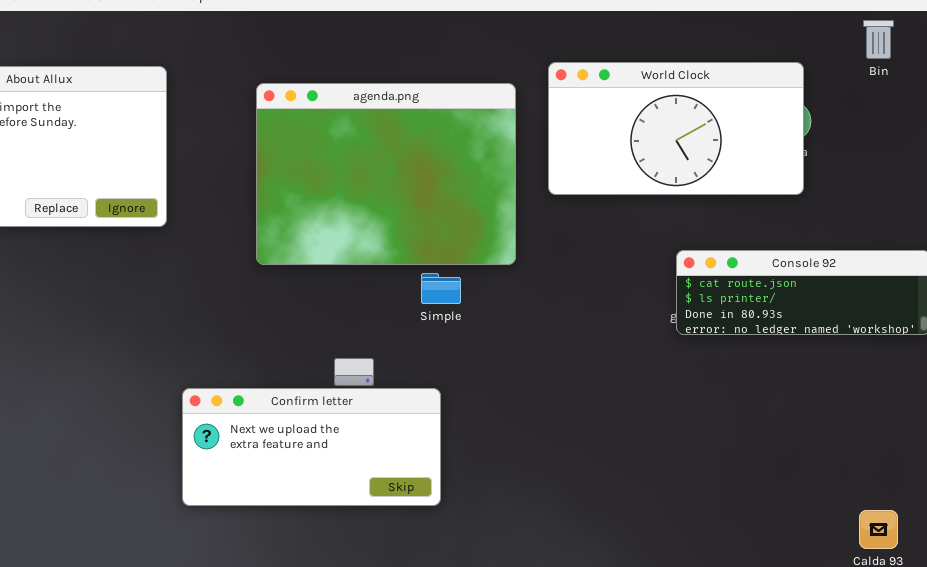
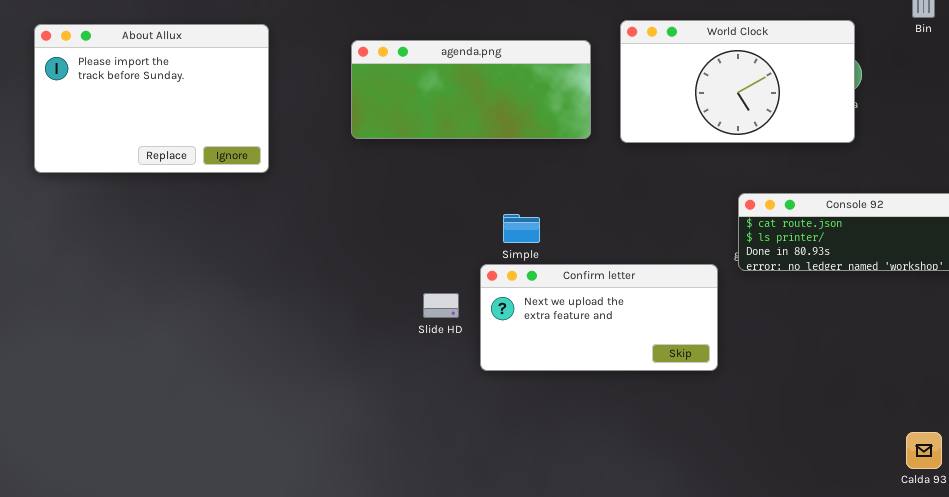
agenda.png: [256,83,516,265] -> [351,40,591,139], resized
Confirm letter: [182,388,441,506] -> [480,264,718,371], moved

